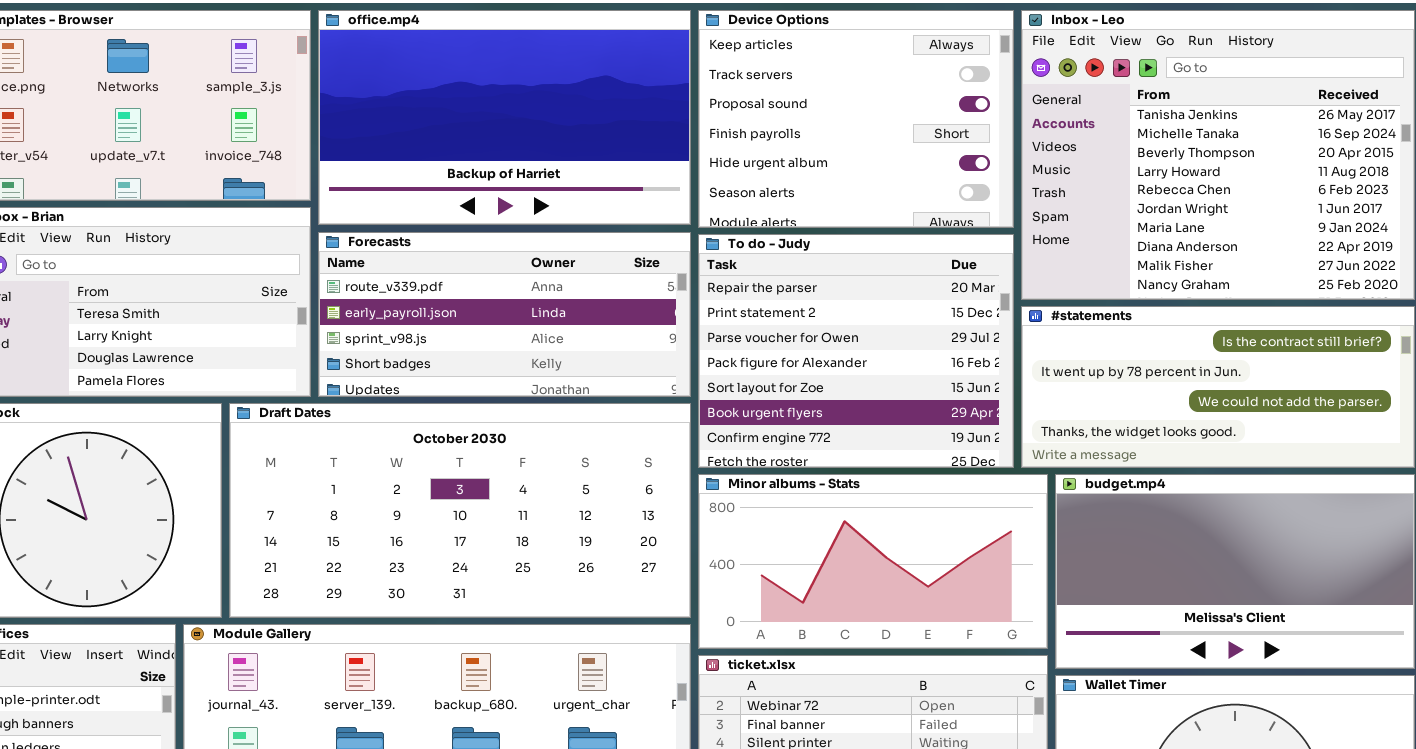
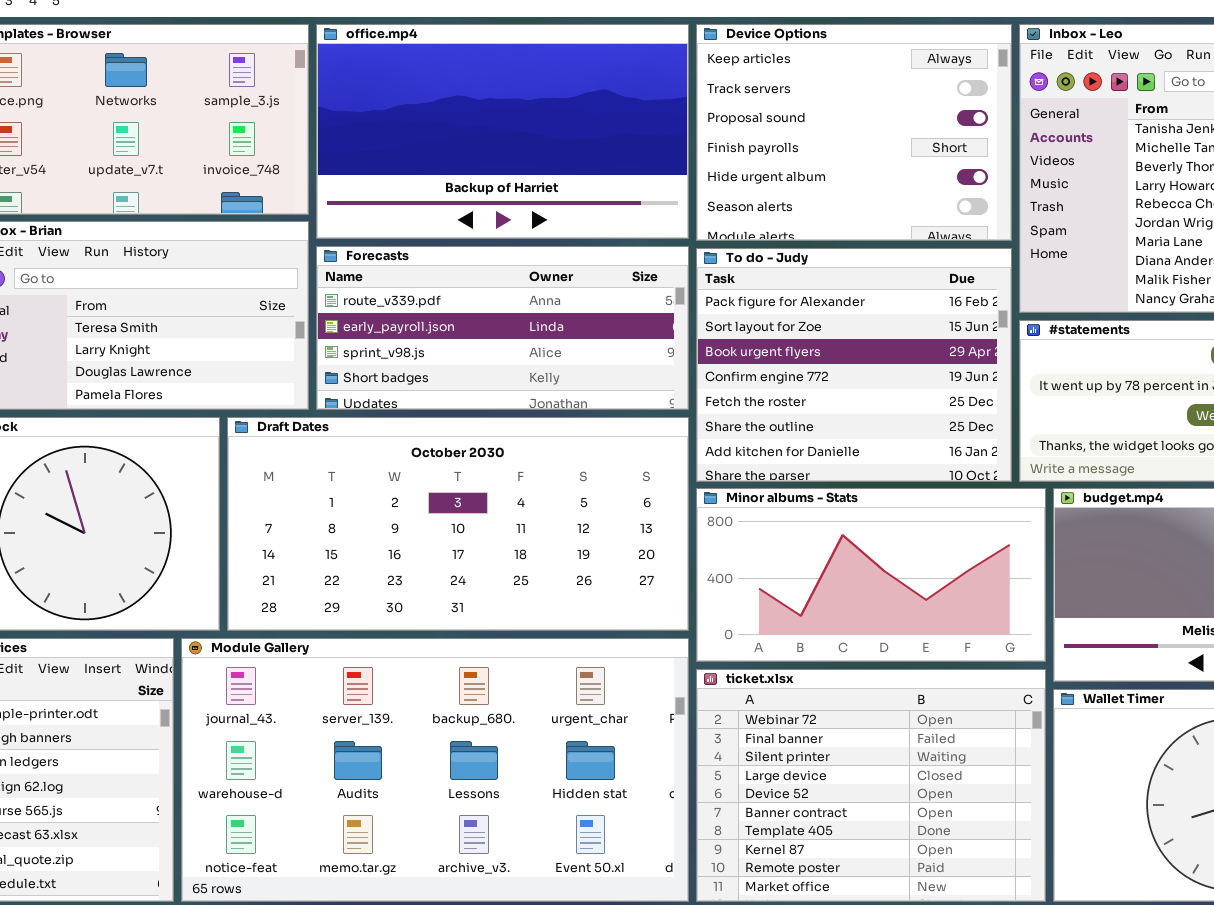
To do - Judy: [698,234,1014,468] -> [696,248,1012,482], scrolled down 3 rows

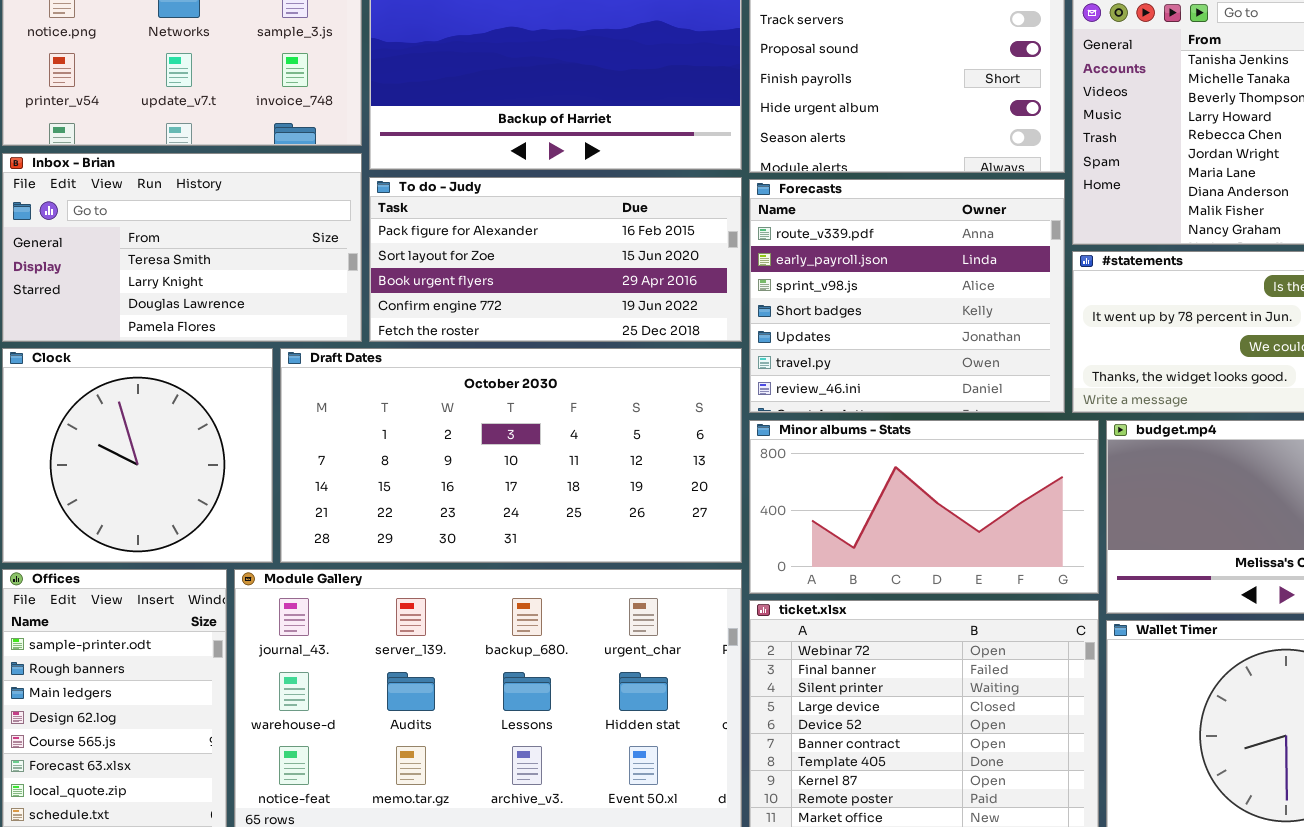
Forecasts: [316,246,689,410] -> [749,179,1065,413], moved, resized
To do - Judy: [696,248,1012,482] -> [369,177,742,342], moved, resized

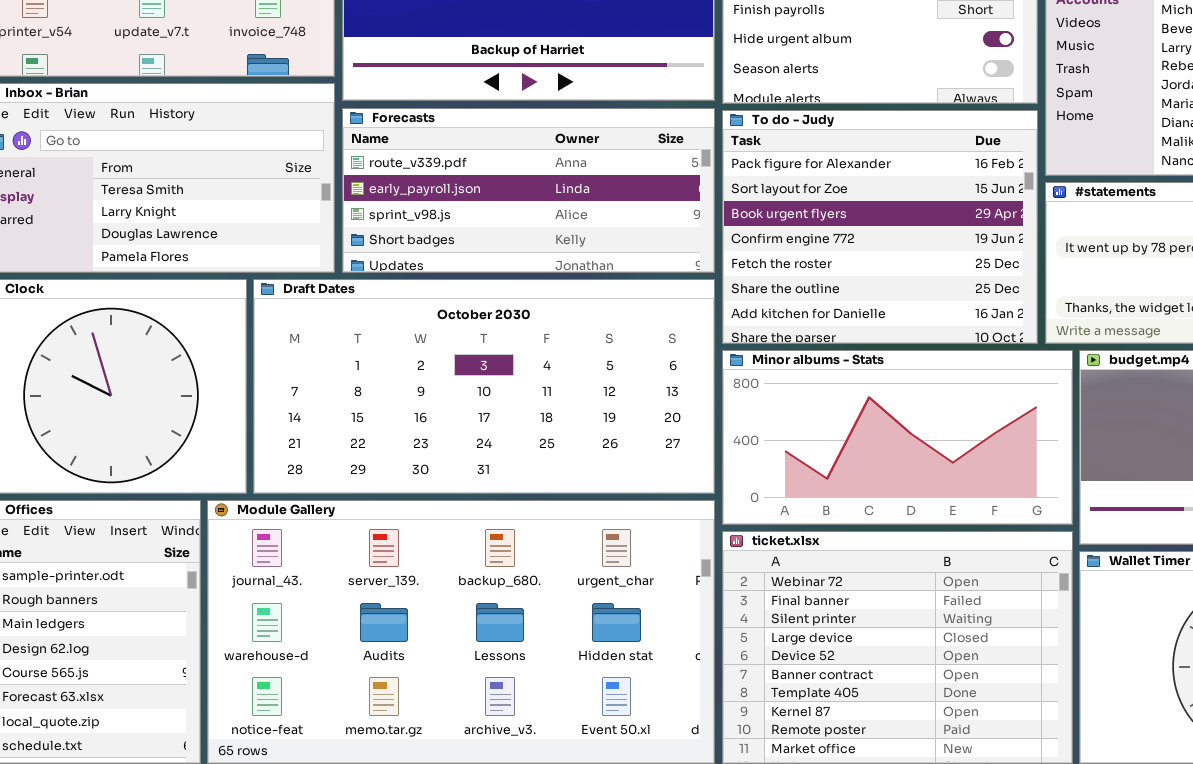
To do - Judy: [369,177,742,342] -> [722,110,1038,344], moved, resized
Forecasts: [749,179,1065,413] -> [342,108,715,273], moved, resized

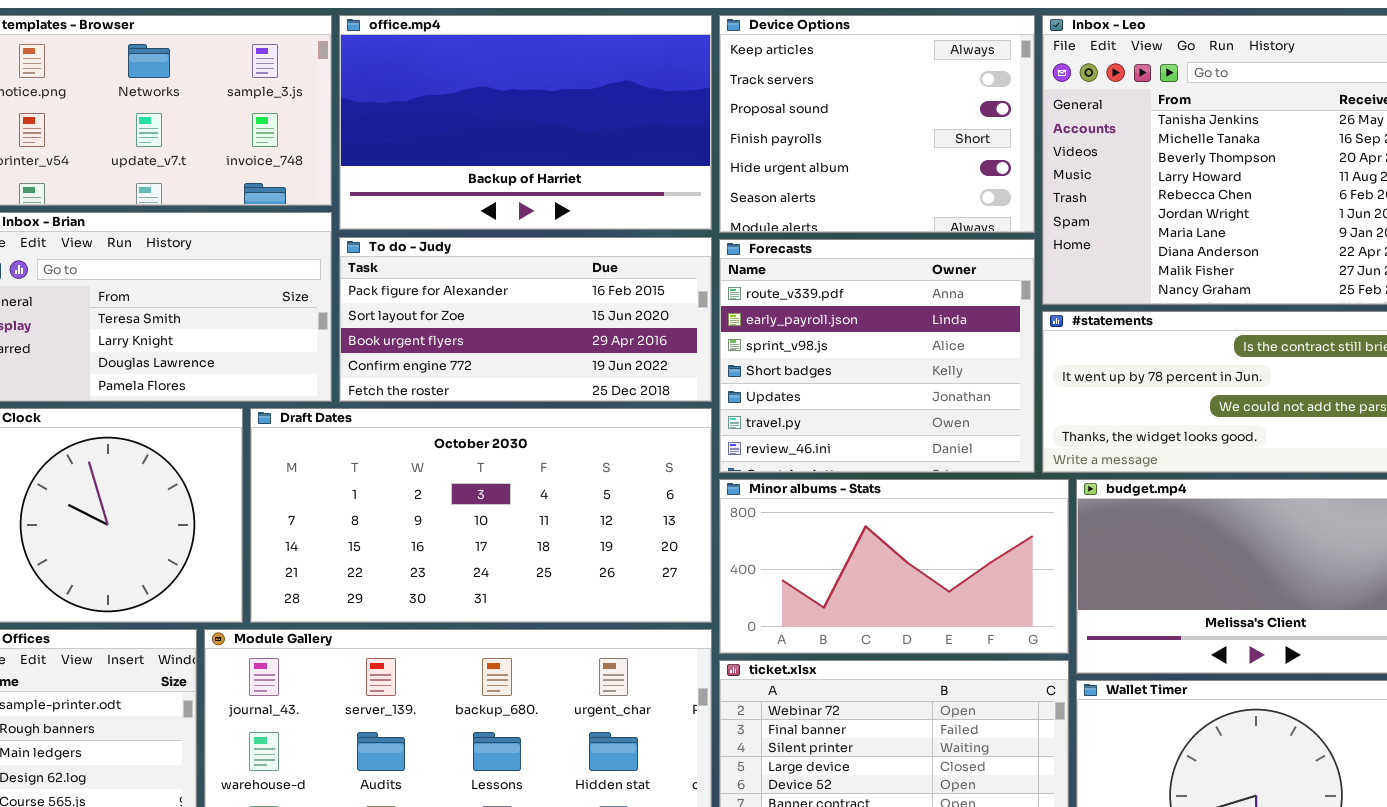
Forecasts: [342,108,715,273] -> [719,239,1035,473], moved, resized
To do - Judy: [722,110,1038,344] -> [339,237,712,402], moved, resized

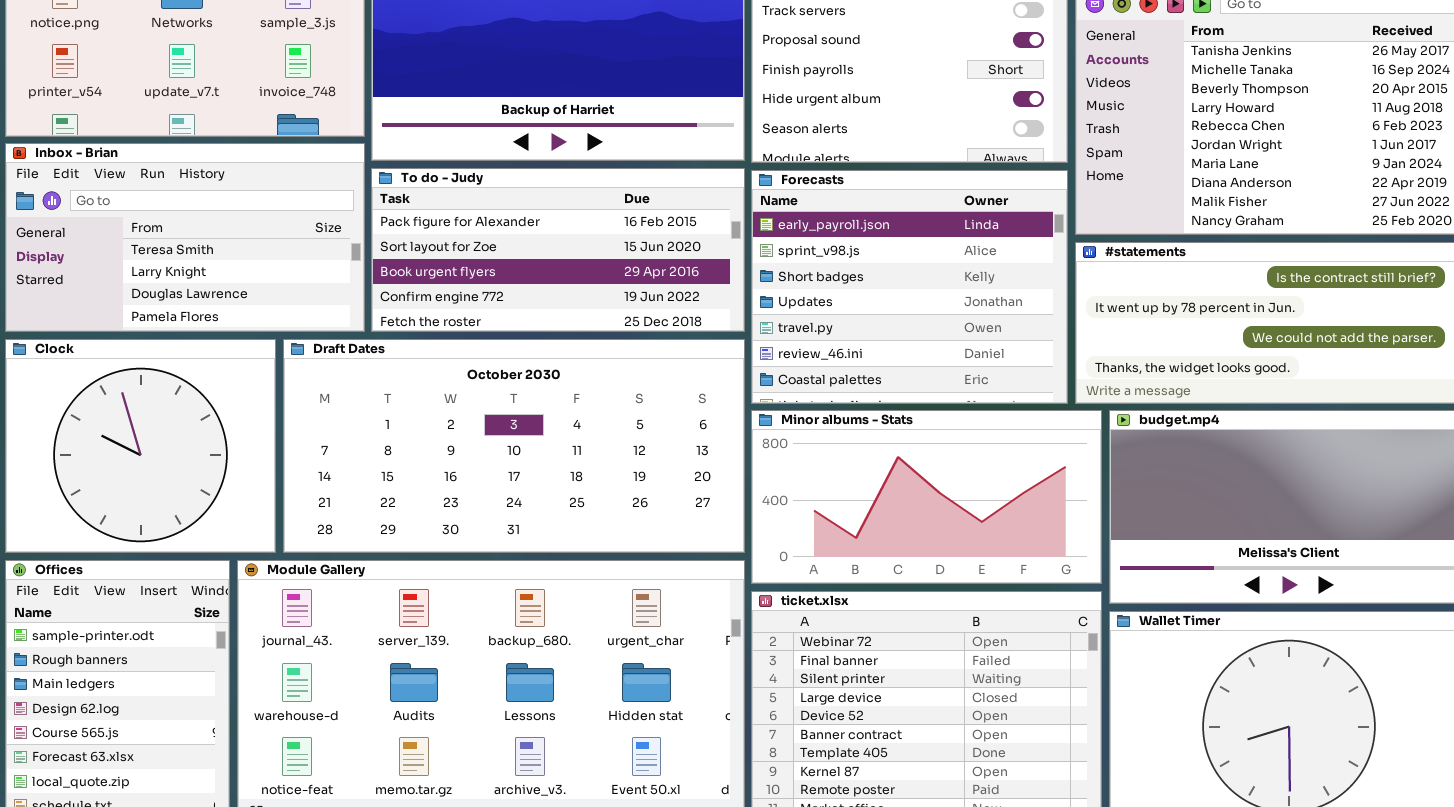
Forecasts: [719,239,1035,473] -> [751,170,1068,404], scrolled down 1 row

